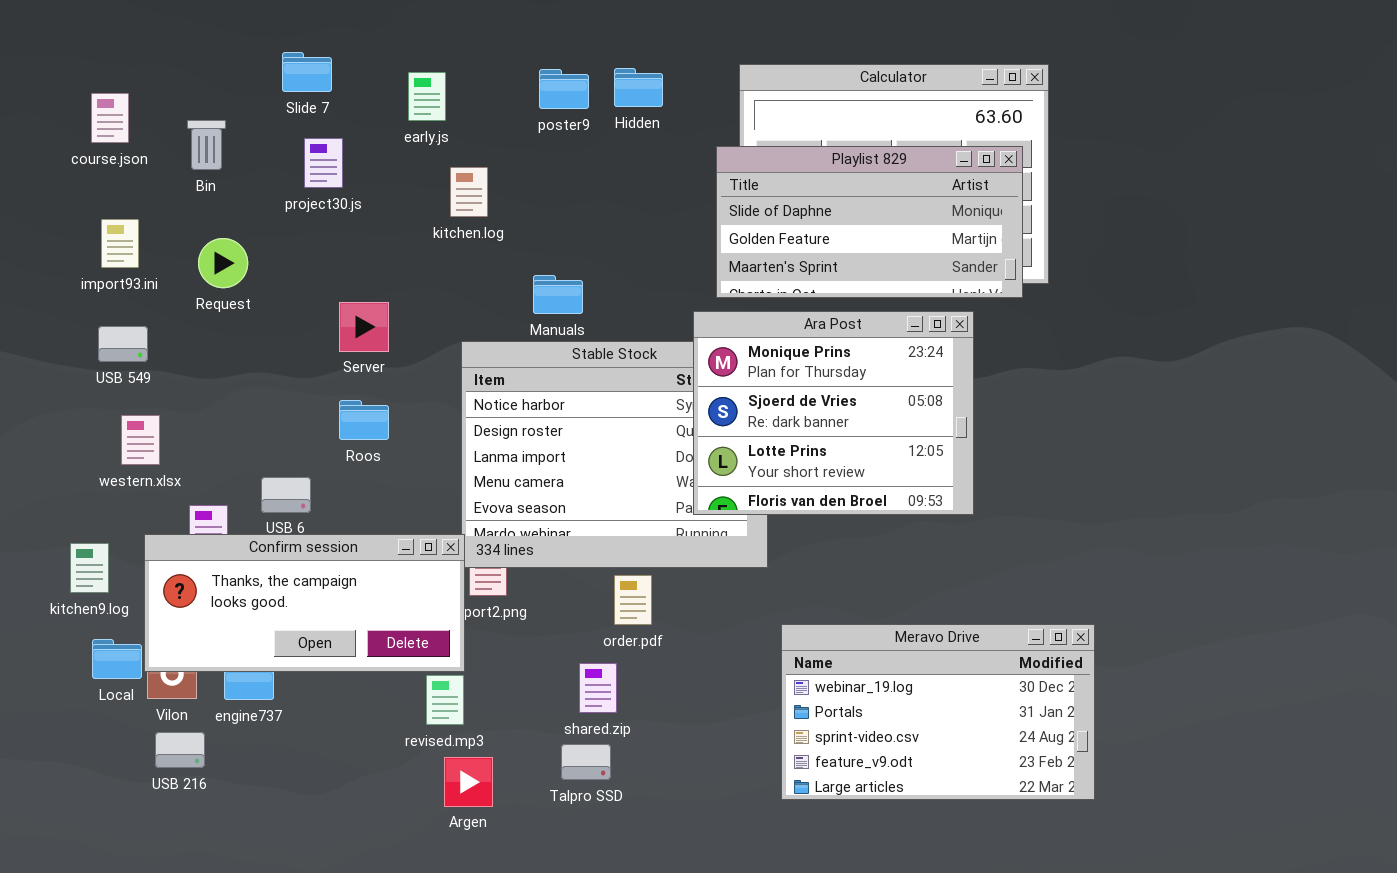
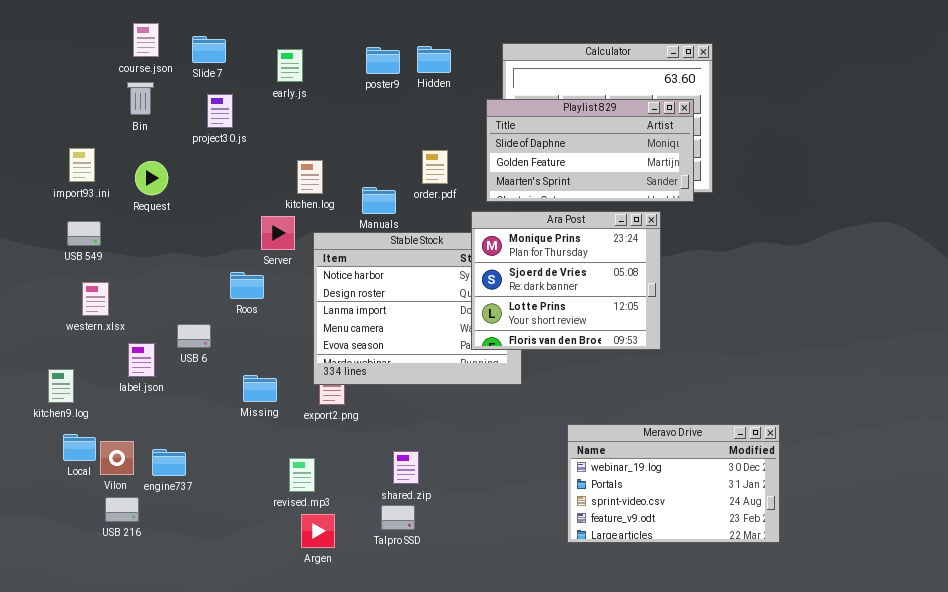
course.json: [91,93,129,143] -> [133,23,159,57], moved
kitchen.log: [450,167,488,217] -> [297,160,323,194], moved
Server: [339,302,389,352] -> [261,216,295,250], moved
Confirm session: [144,534,465,672] -> none, closed
order.pdf: [614,575,652,625] -> [422,150,448,184], moved
Meravo Drive: [781,624,1095,800] -> [567,424,780,543], moved

